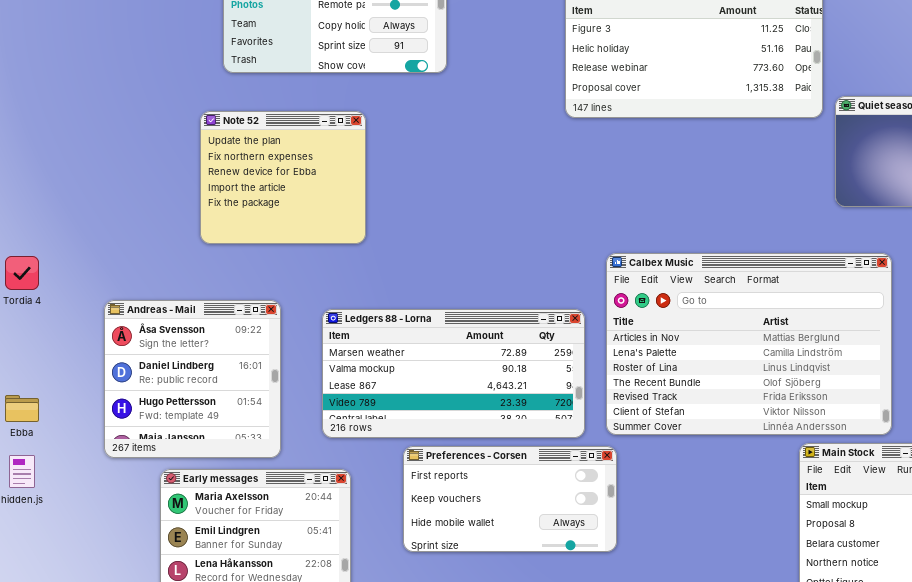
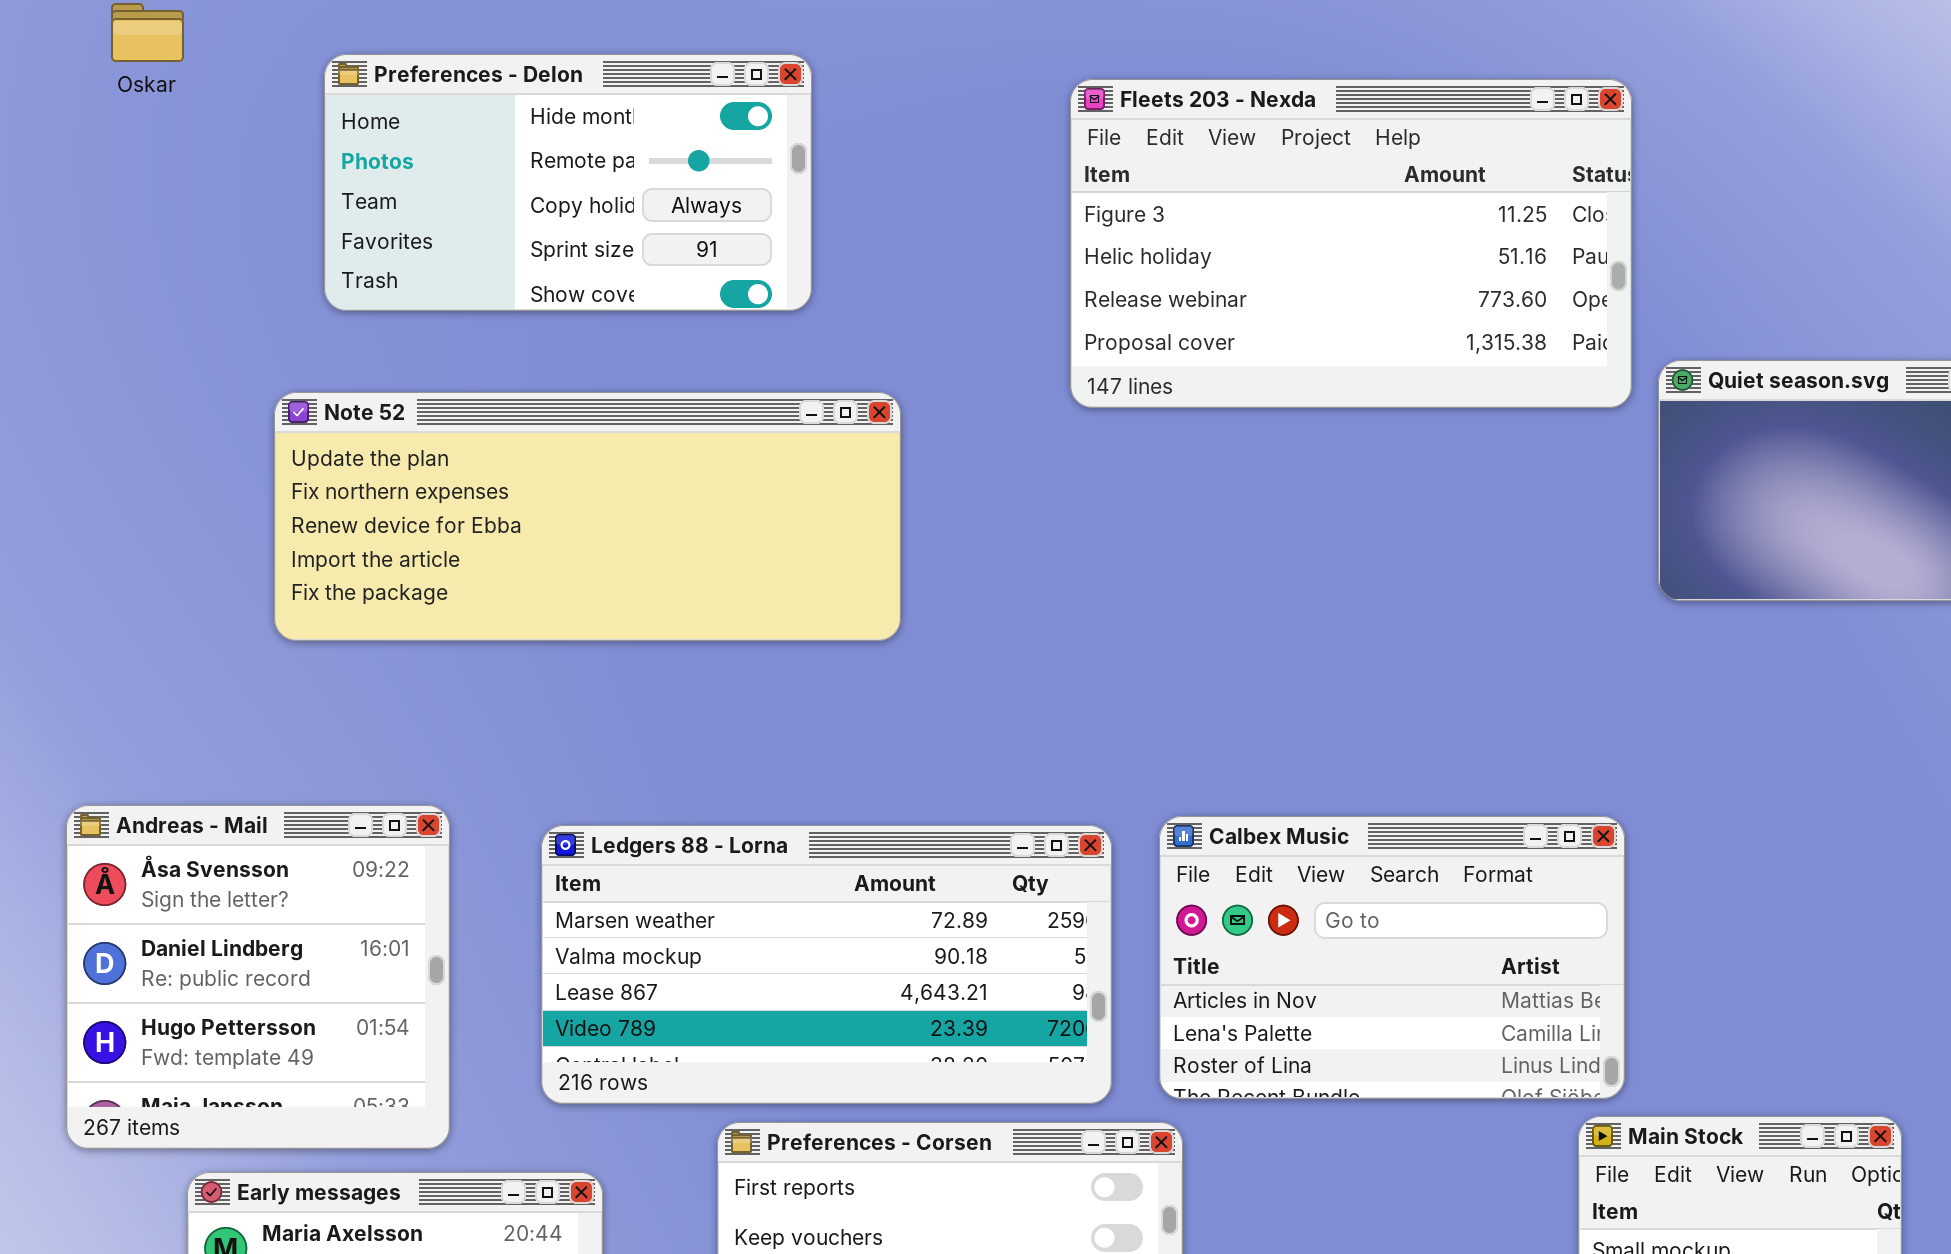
Note 52: [200,111,366,244] -> [274,392,901,641], resized
Calbex Music: [606,253,892,435] -> [1159,816,1625,1099], resized

